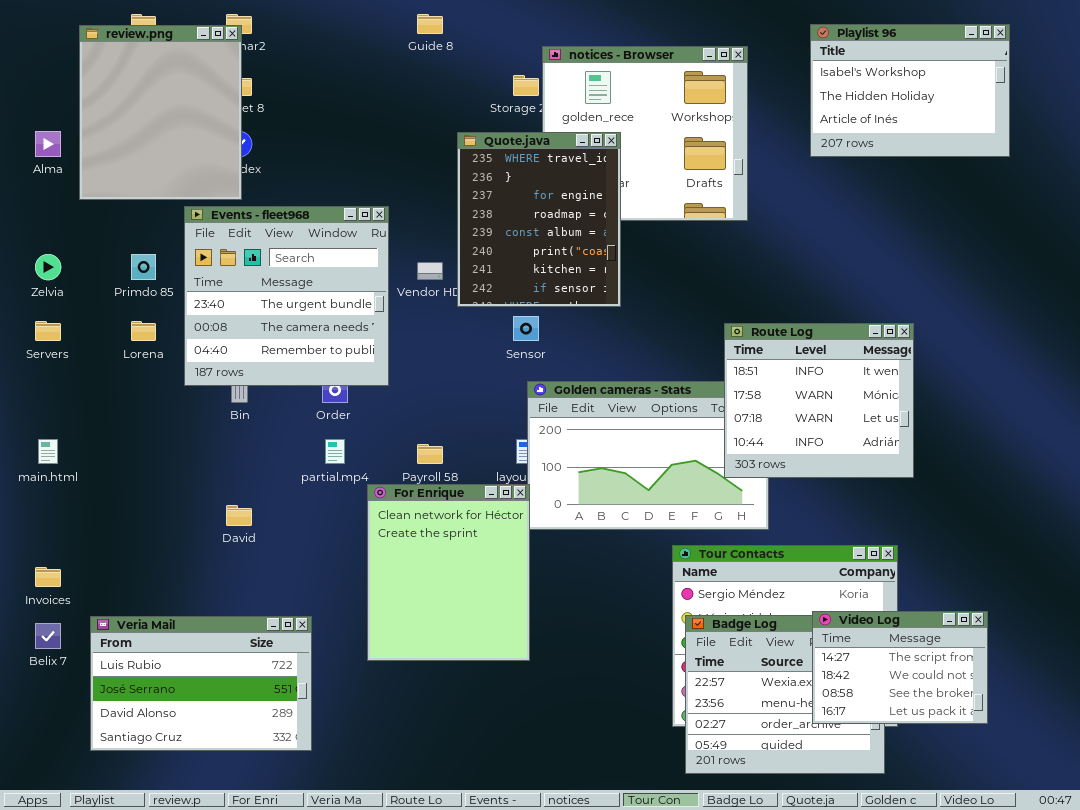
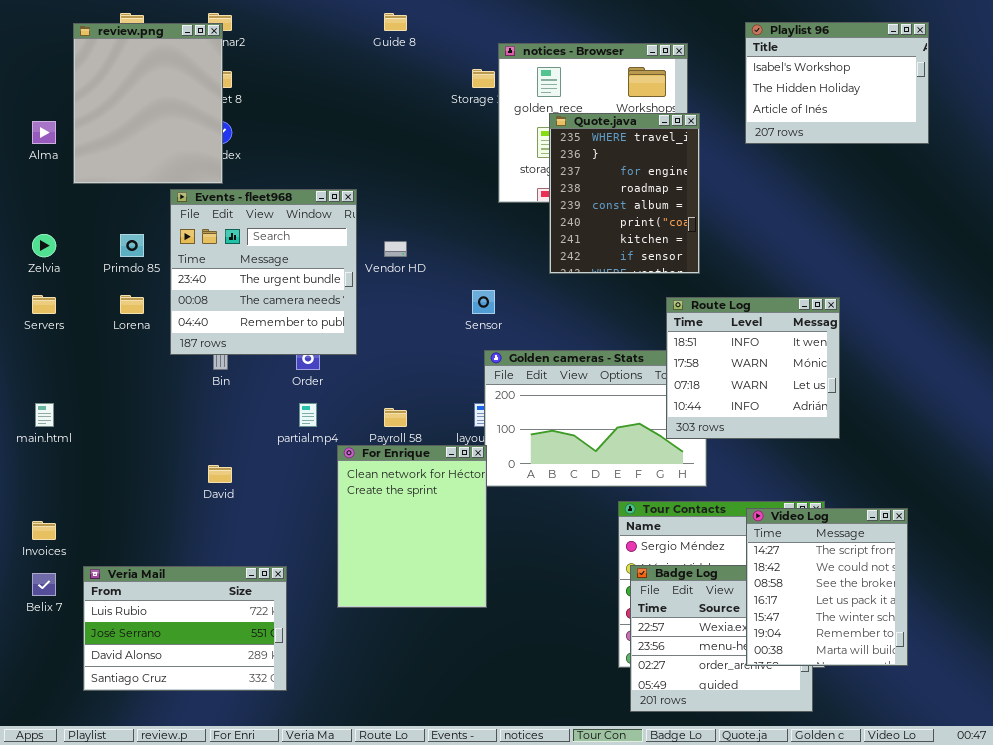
Quote.java: [457,132,621,307] -> [549,113,700,274], moved
Video Log: [812,611,988,724] -> [746,508,908,666], resized

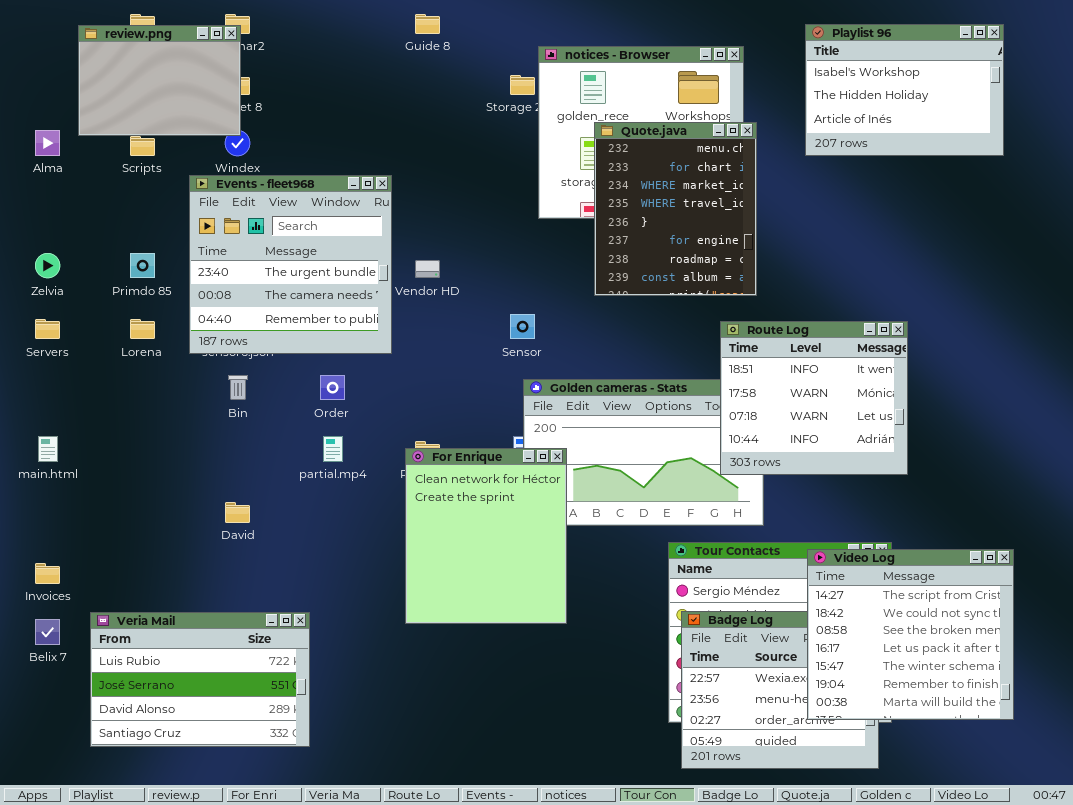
review.png: [73,23,223,184] -> [78,25,241,136], resized
Quote.java: [549,113,700,274] -> [594,122,757,296], scrolled up 3 rows
Events - fleet968: [170,189,357,355] -> [189,175,392,354], moved
For Enrique: [337,445,487,608] -> [405,448,567,624], moved
Video Log: [746,508,908,666] -> [807,549,1014,720], resized

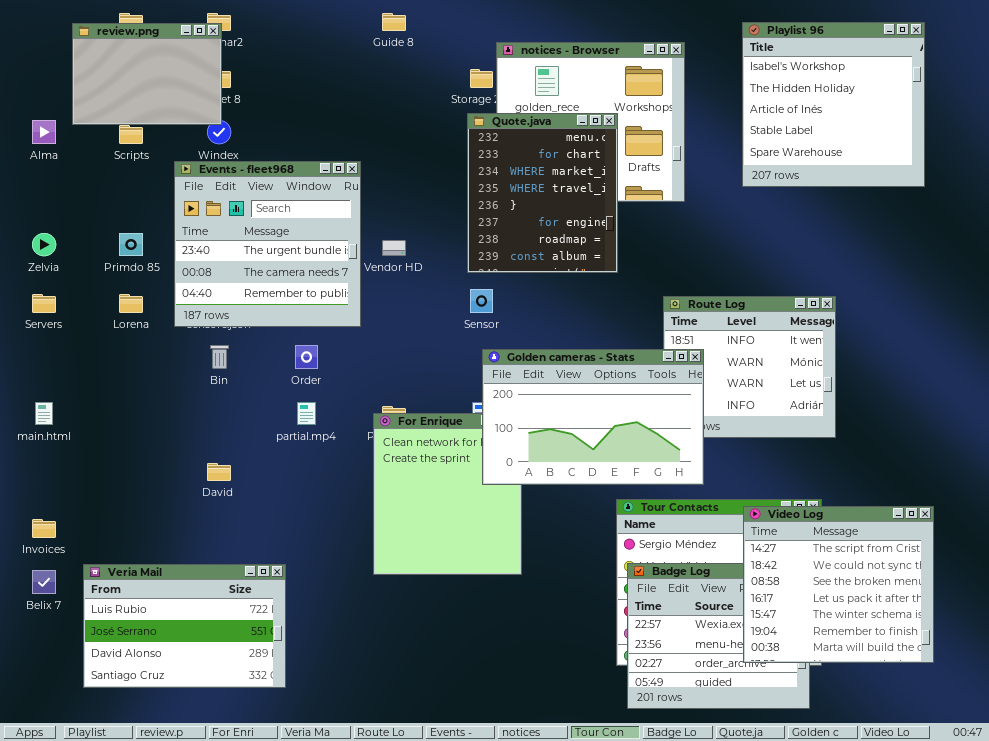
Playlist 96: [805,24,1004,156] -> [742,22,925,187], resized
Quote.java: [594,122,757,296] -> [467,113,618,273], moved
Golden cameras - Stats: [523,379,764,526] -> [482,349,704,485], raised

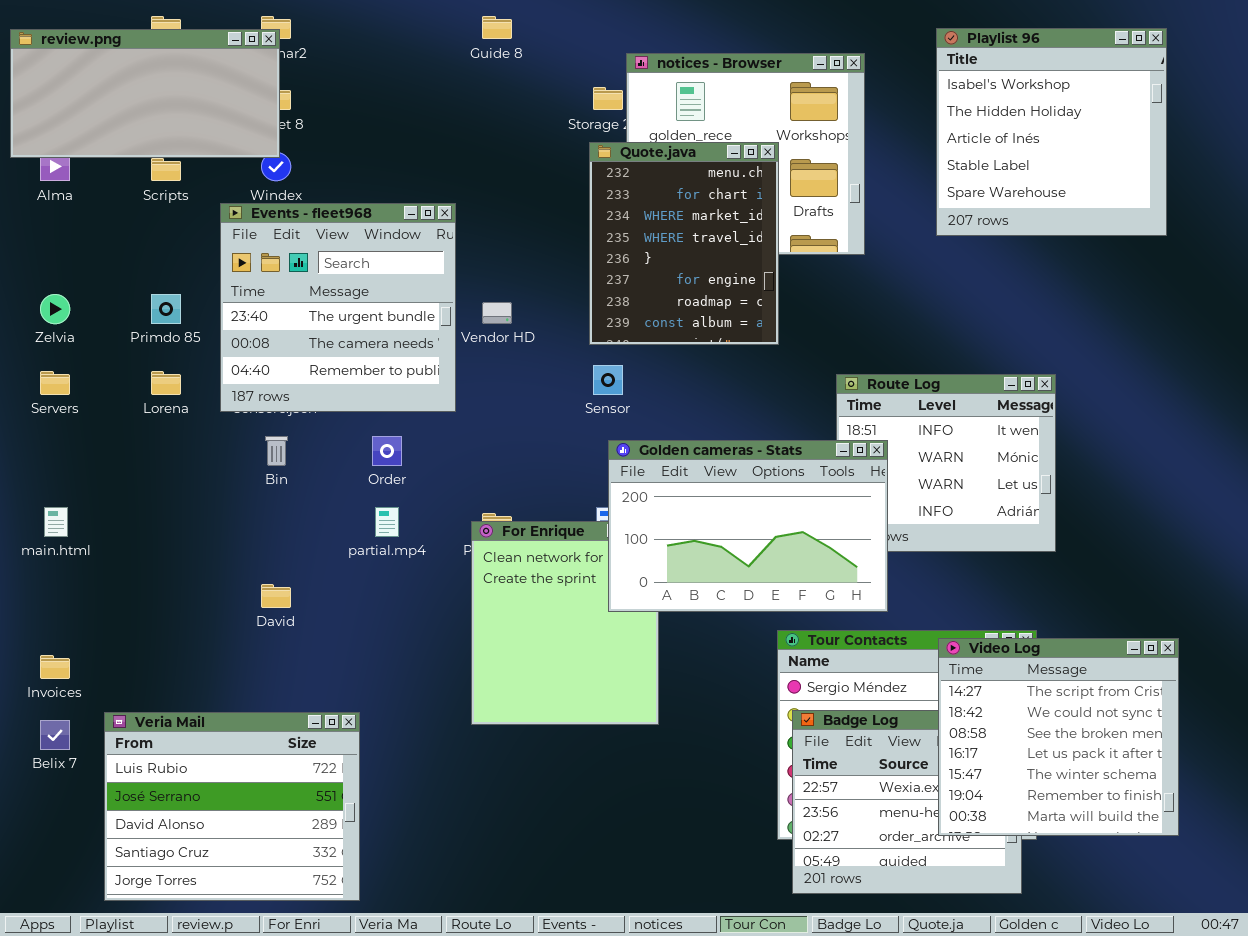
review.png: [72,23,222,125] -> [10,29,280,158], resized
Veria Mail: [83,564,286,688] -> [104,712,360,901], resized

